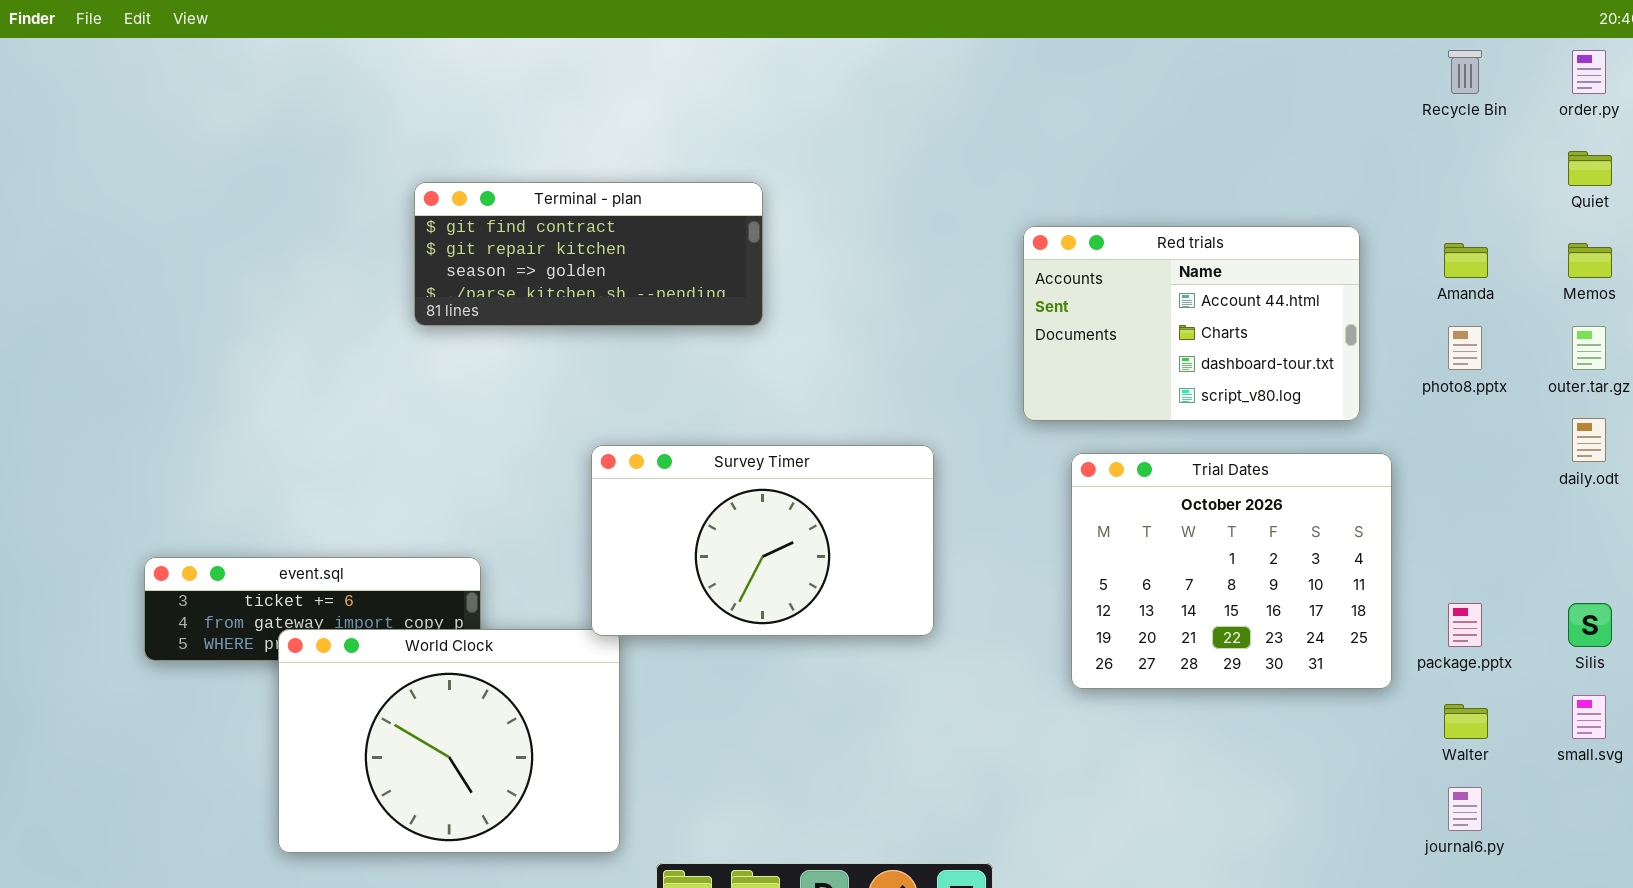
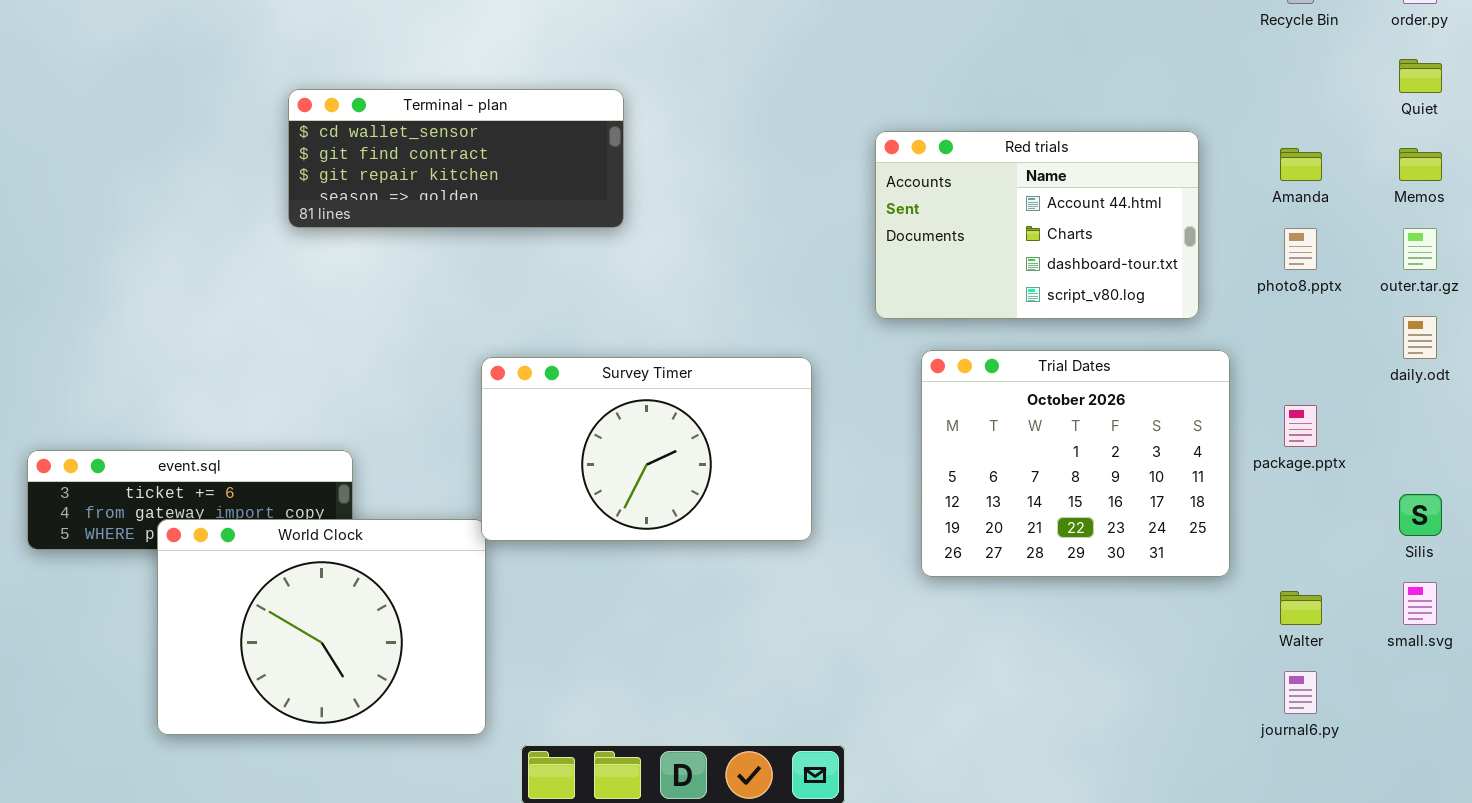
Terminal - plan: [414,182,763,326] -> [288,89,624,228], scrolled up 1 row
Survey Timer: [591,445,934,636] -> [481,357,812,541], moved
package.pptx: [1448,603,1482,647] -> [1284,405,1317,447], moved

